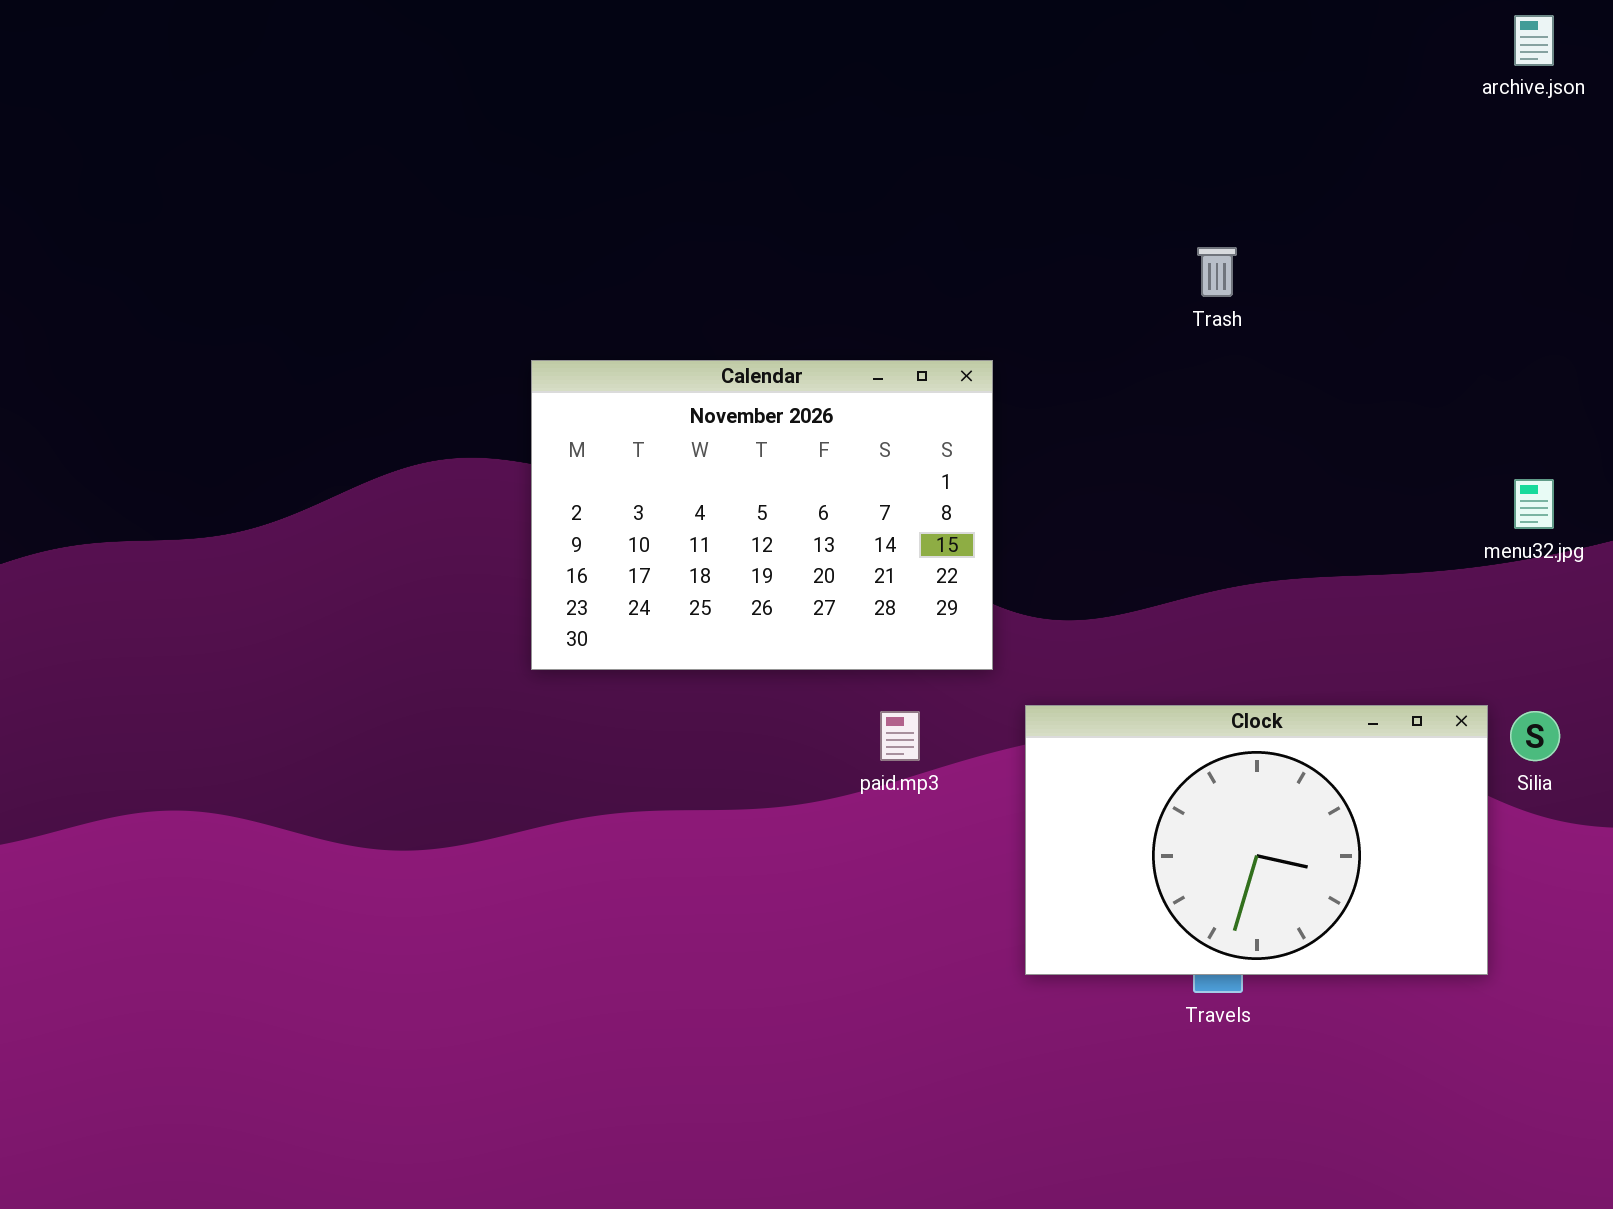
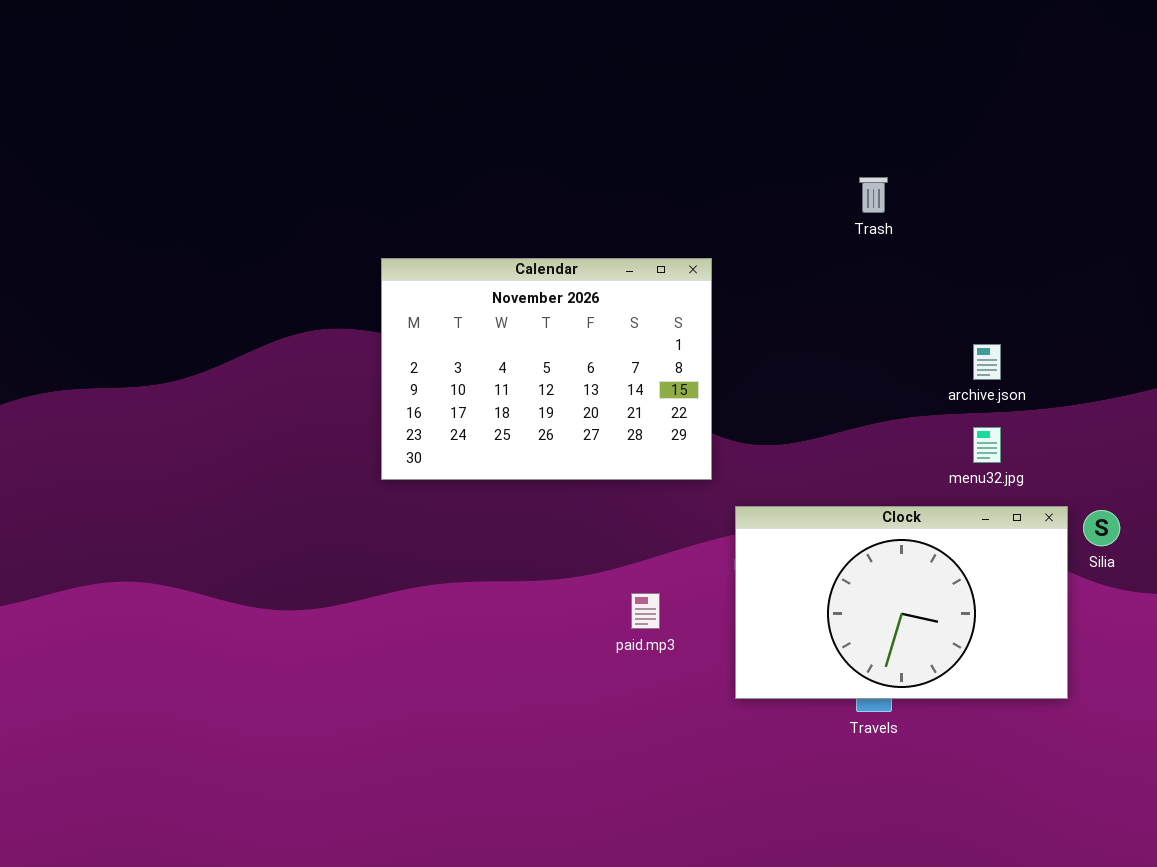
archive.json: [1514,15,1554,66] -> [973,344,1001,380], moved
menu32.jpg: [1514,479,1554,529] -> [973,427,1001,463], moved
paid.mp3: [880,711,920,761] -> [631,593,660,629], moved

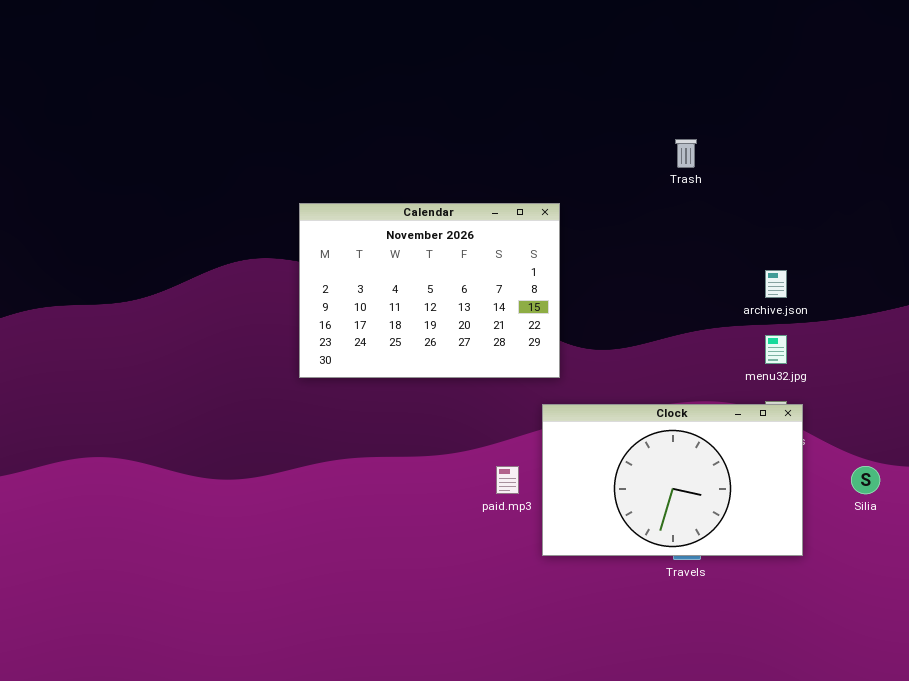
Clock: [735,506,1068,699] -> [542,404,803,556], moved
Silia: [1083,510,1120,546] -> [851,466,880,494], moved

